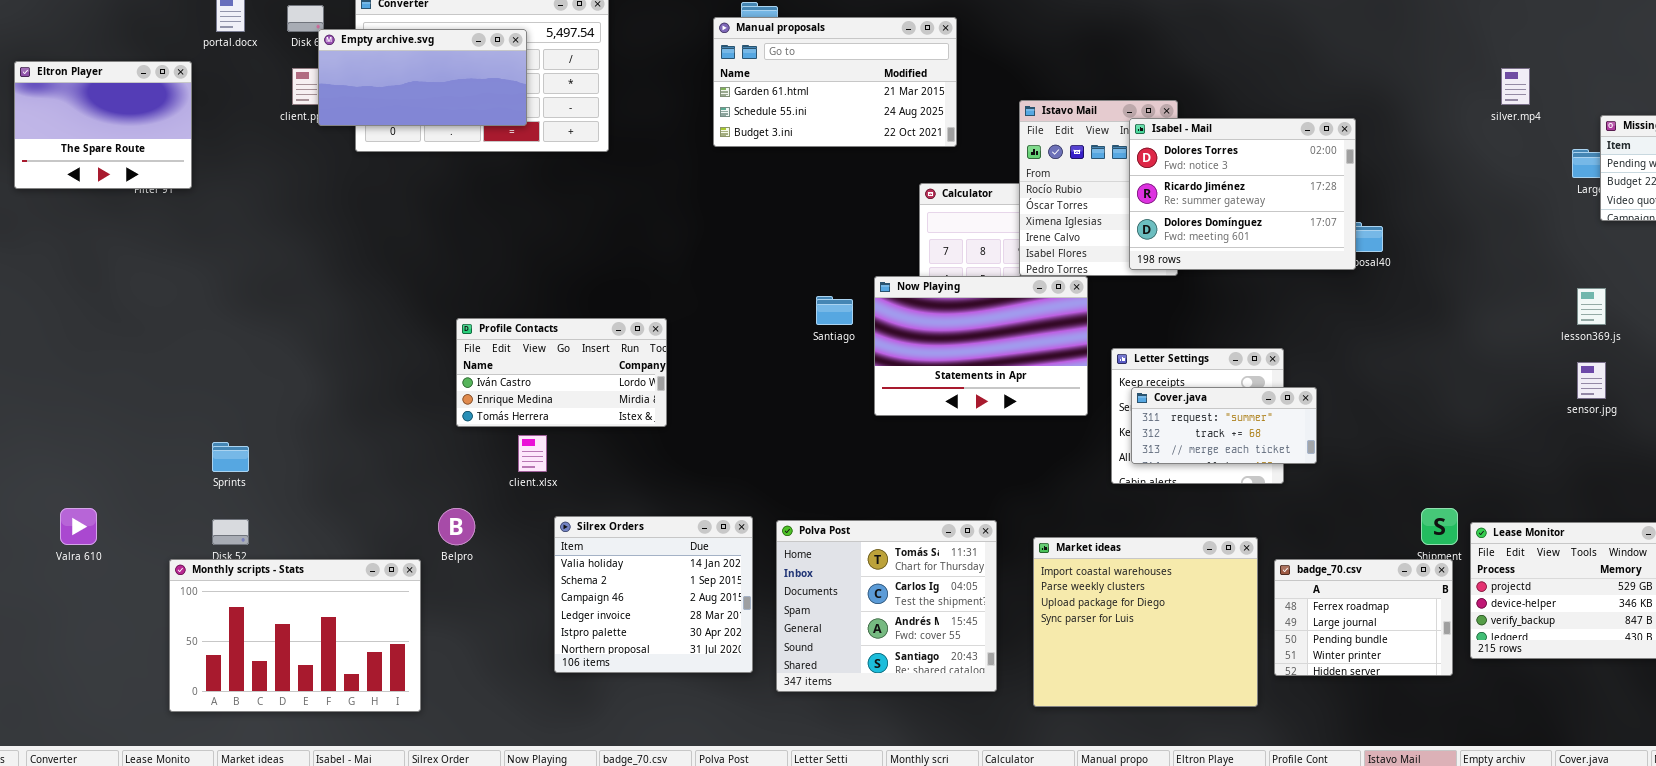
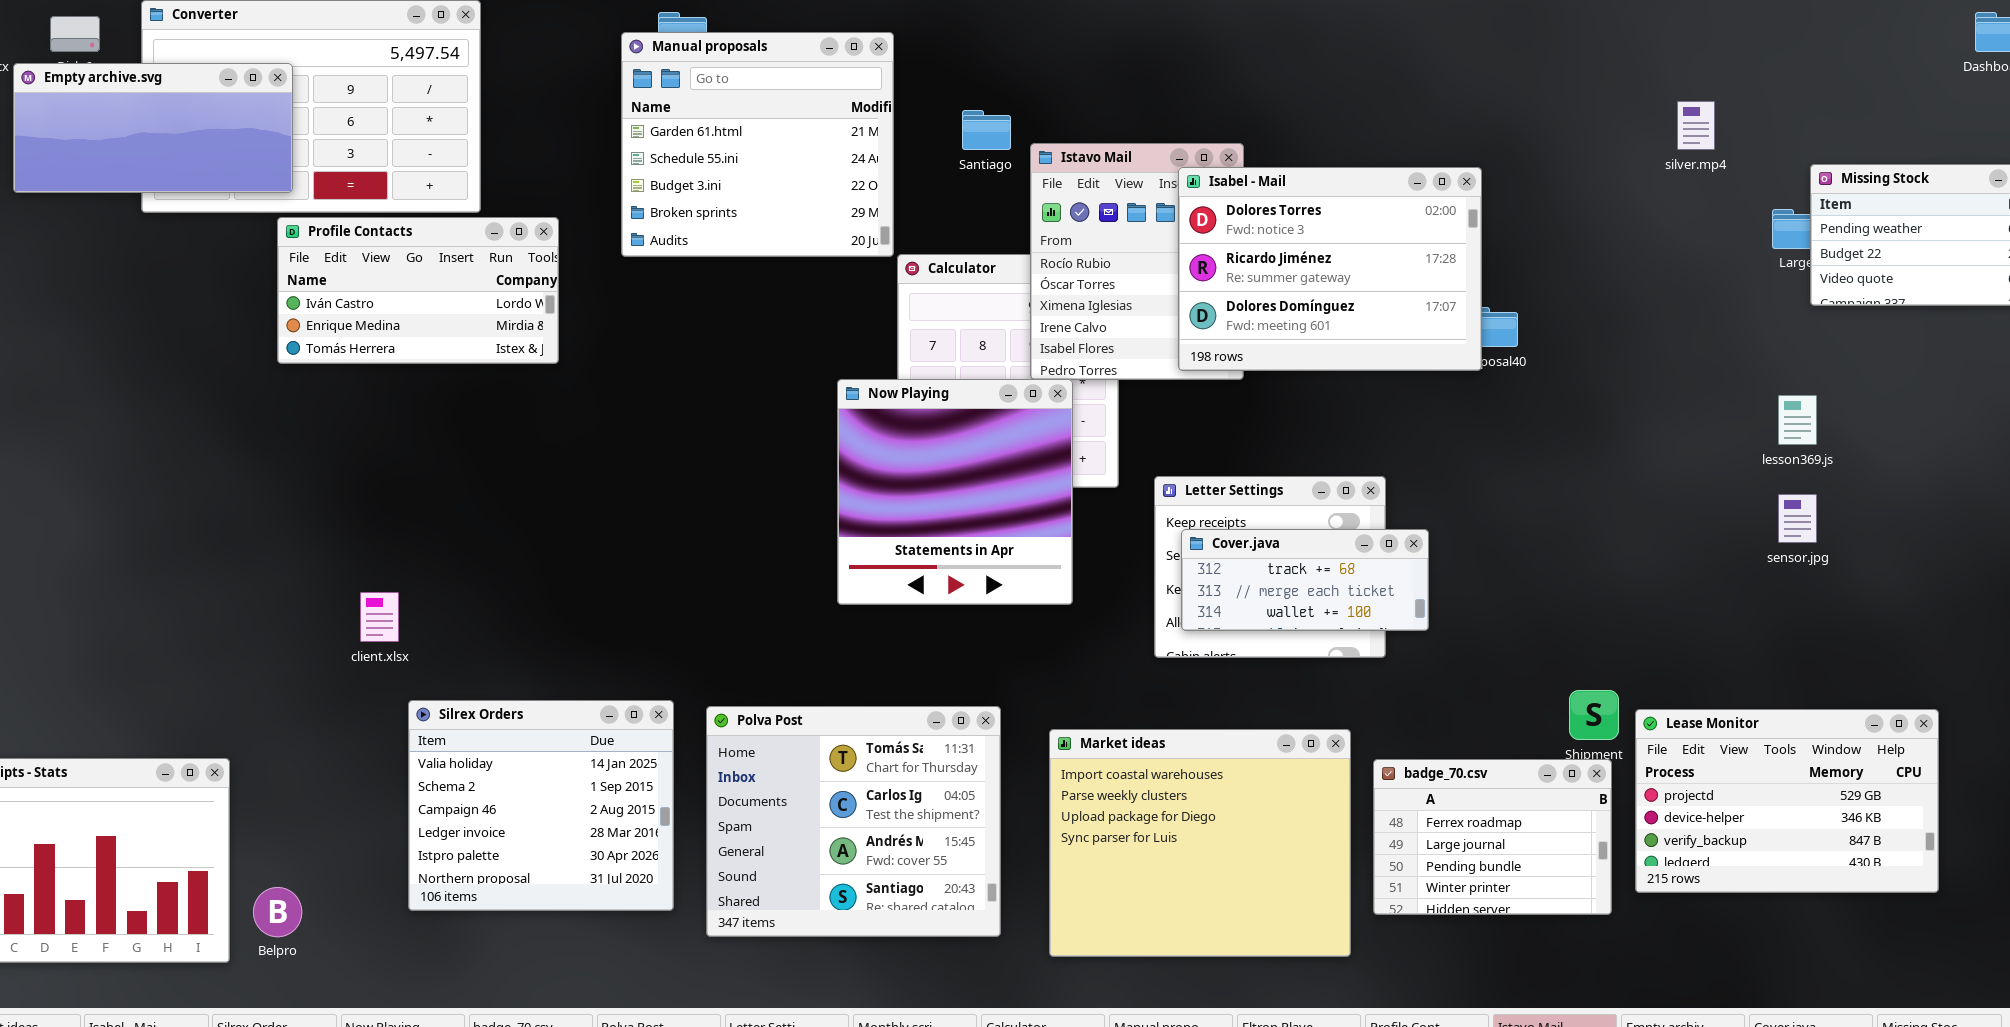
Manual proposals: [713,17,957,147] -> [621,32,894,257], resized
Empty archive.svg: [318,29,527,126] -> [13,63,293,193], moved
Now Playing: [874,276,1088,416] -> [837,379,1073,605], resized
Santiago: [816,296,853,325] -> [962,110,1011,150], moved
Profile Contacts: [456,318,667,427] -> [277,217,559,364], moved
Cover.java: [1131,387,1317,464] -> [1181,529,1429,631], scrolled down 1 row
Belpro: [438,508,475,545] -> [253,887,302,937], moved

